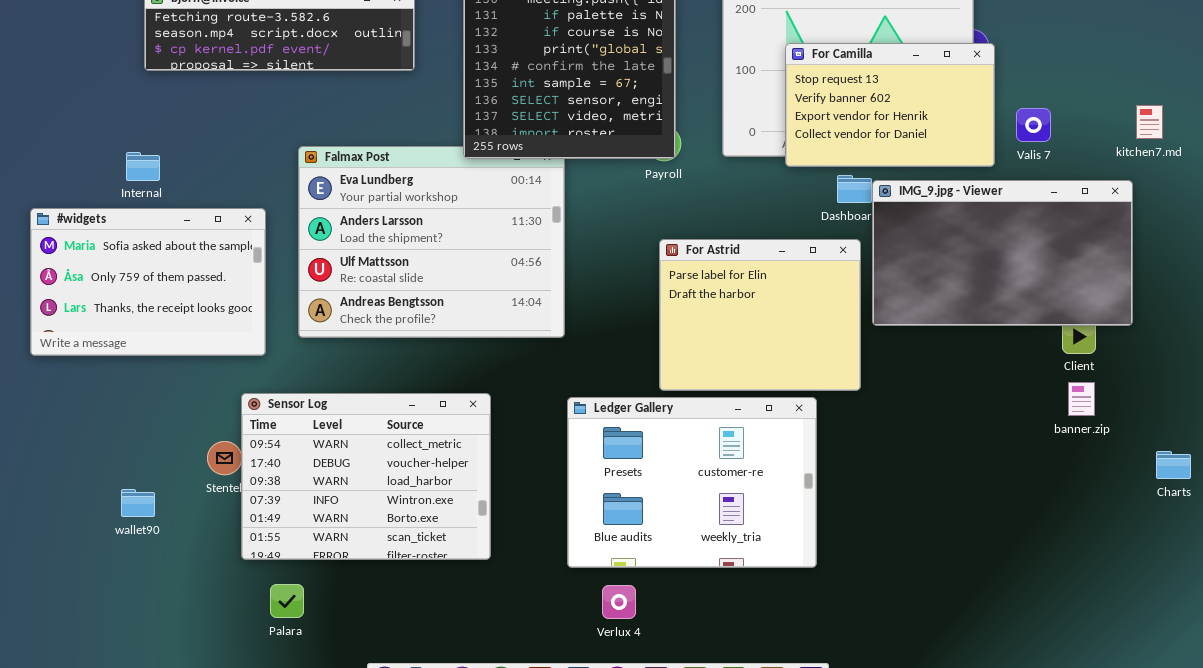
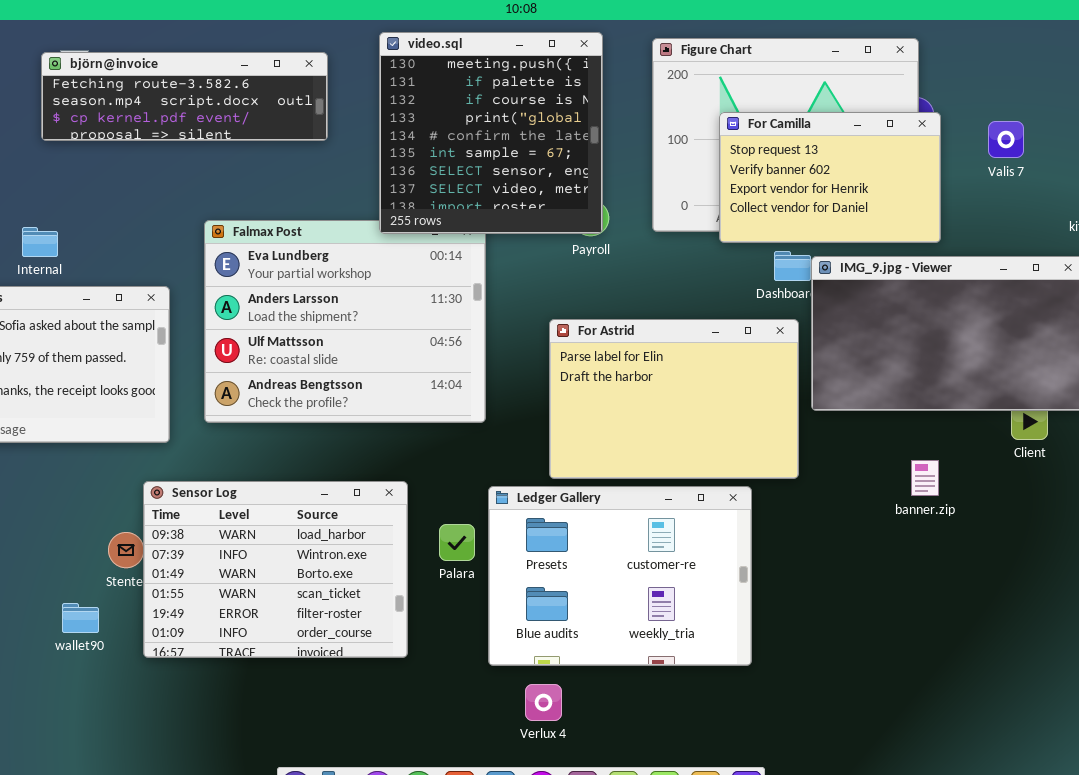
Valis 7: [1016,108,1051,142] -> [988,121,1024,158], moved
For Astrid: [659,239,861,391] -> [549,319,799,479], resized
banner.zip: [1068,382,1095,416] -> [911,460,939,496], moved
Sensor Log: [241,393,491,560] -> [143,481,408,658], scrolled down 2 rows
wallet90: [121,489,155,517] -> [62,603,99,633], moved
Palara: [270,584,304,618] -> [439,524,475,561], moved

